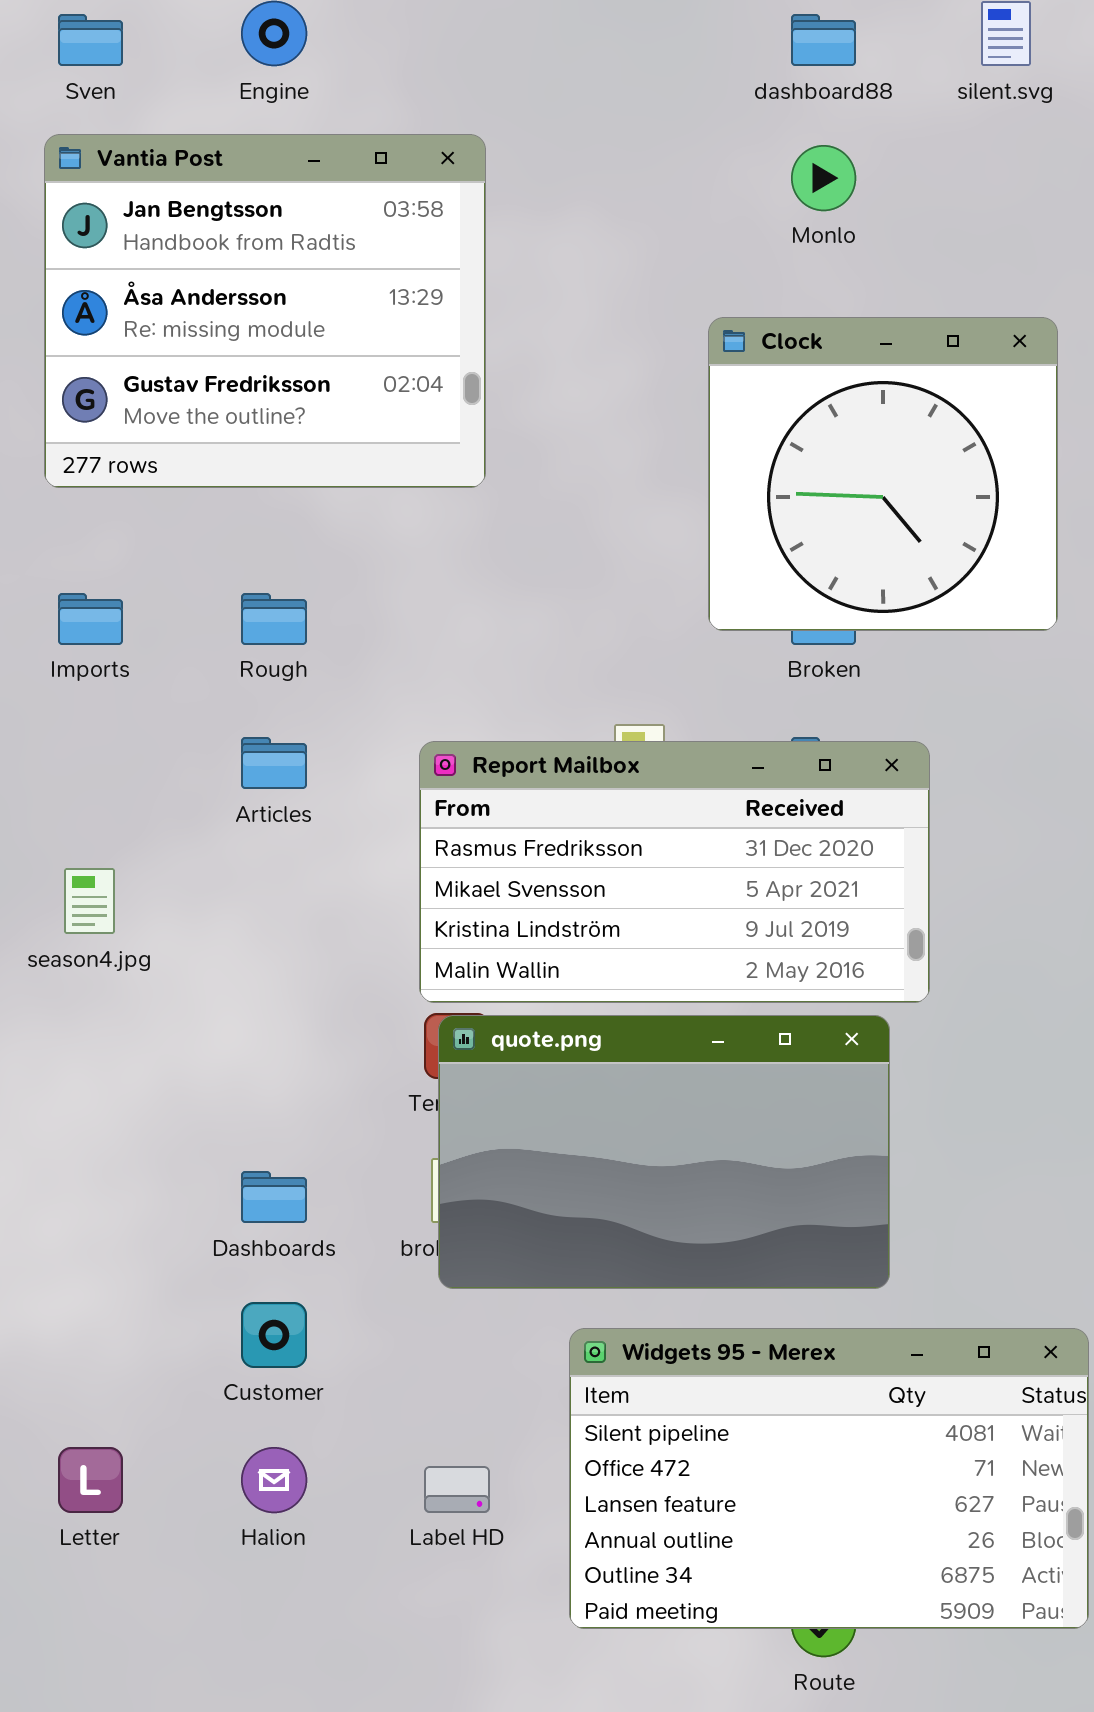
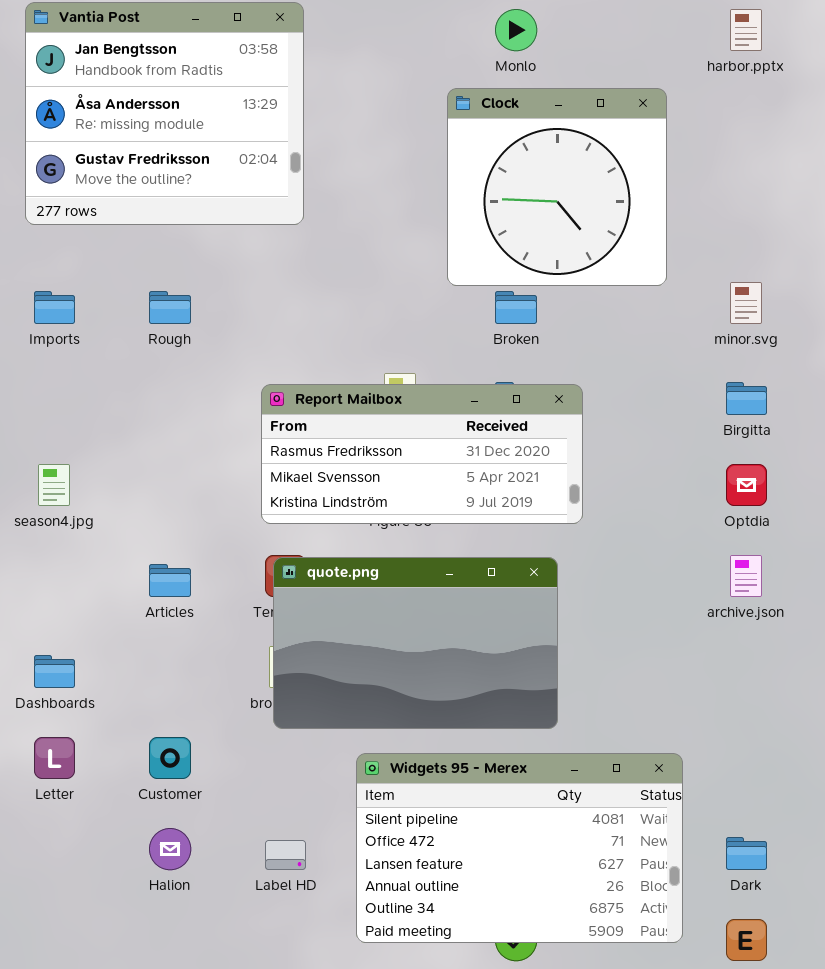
Clock: [708,317,1058,631] -> [447,88,667,286], moved
Articles: [241,737,307,789] -> [149,564,191,597], moved
Report Mailbox: [419,741,930,1003] -> [261,384,583,524], resized
Dashboards: [241,1171,307,1223] -> [34,655,75,688], moved
Letter: [58,1447,123,1513] -> [34,737,75,779], moved

